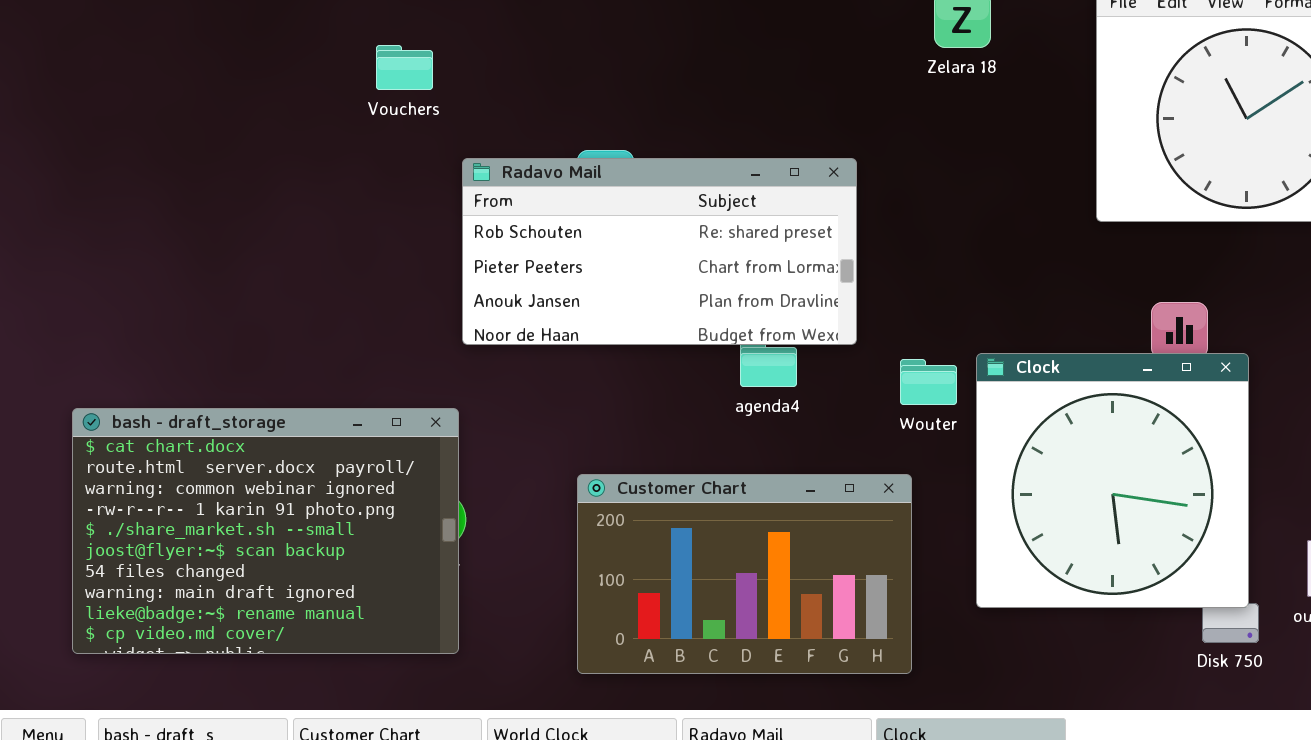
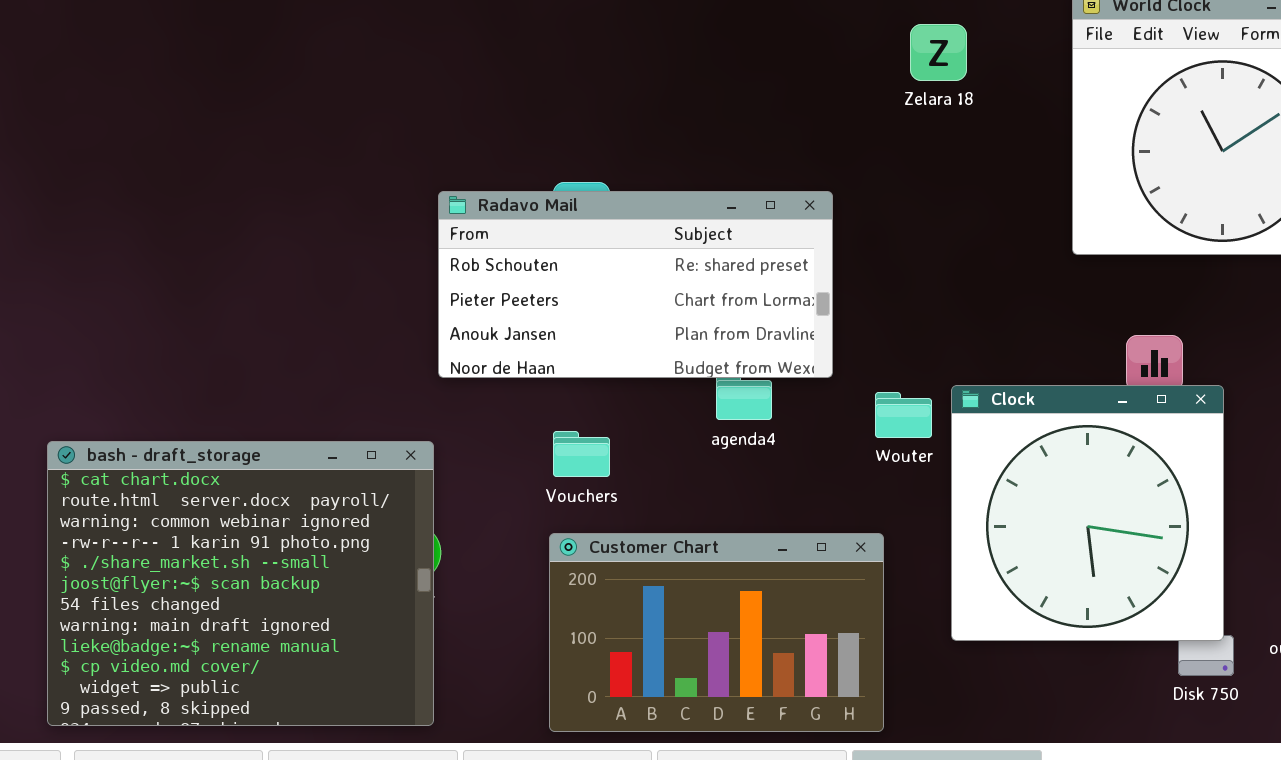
Vouchers: [376,45,433,90] -> [553,431,610,477], moved
bash - draft_storage: [72,408,459,654] -> [47,441,434,726], resized
Customer Chart: [577,474,912,674] -> [549,533,884,732], moved

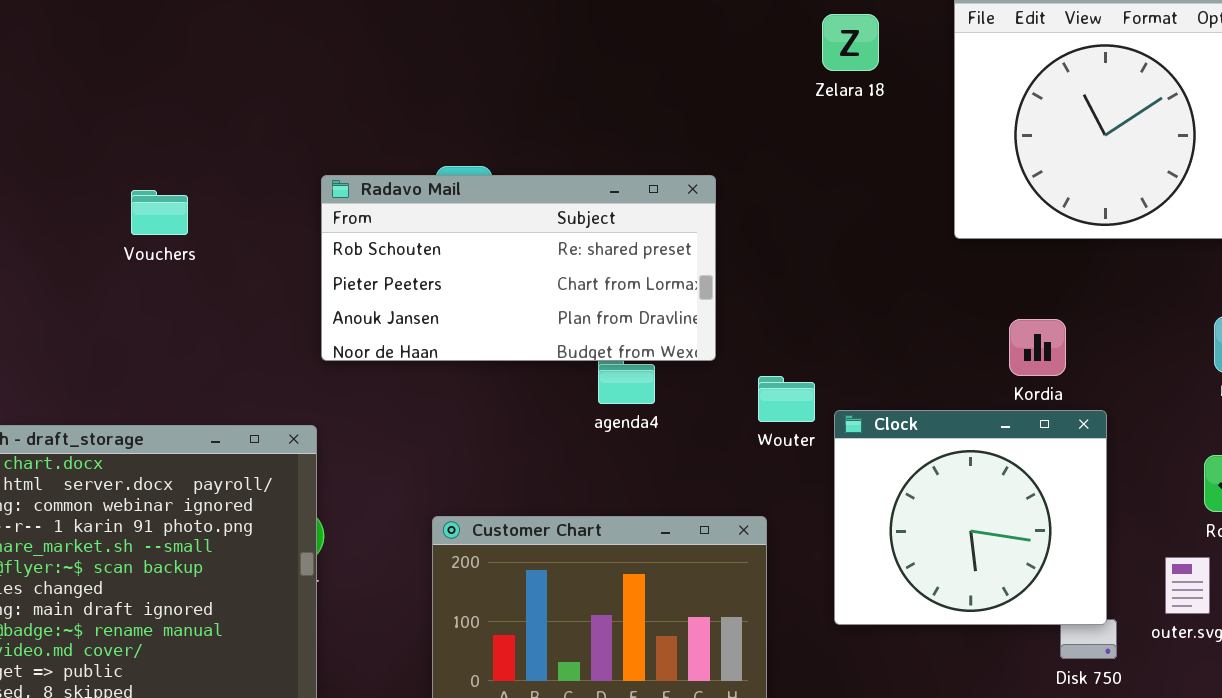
Zelara 18: [910,24,967,81] -> [822,14,879,71], moved
Clock: [951,385,1224,641] -> [834,410,1107,625], resized
Vouchers: [553,431,610,477] -> [131,190,188,235], moved

